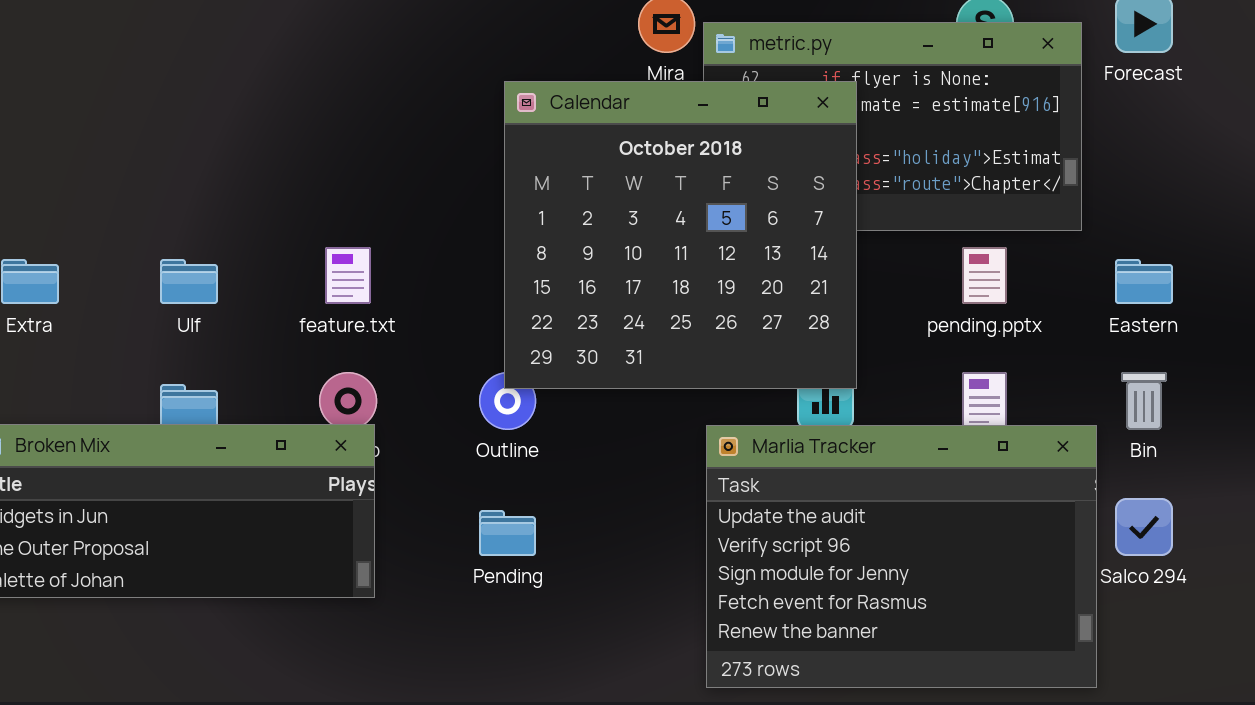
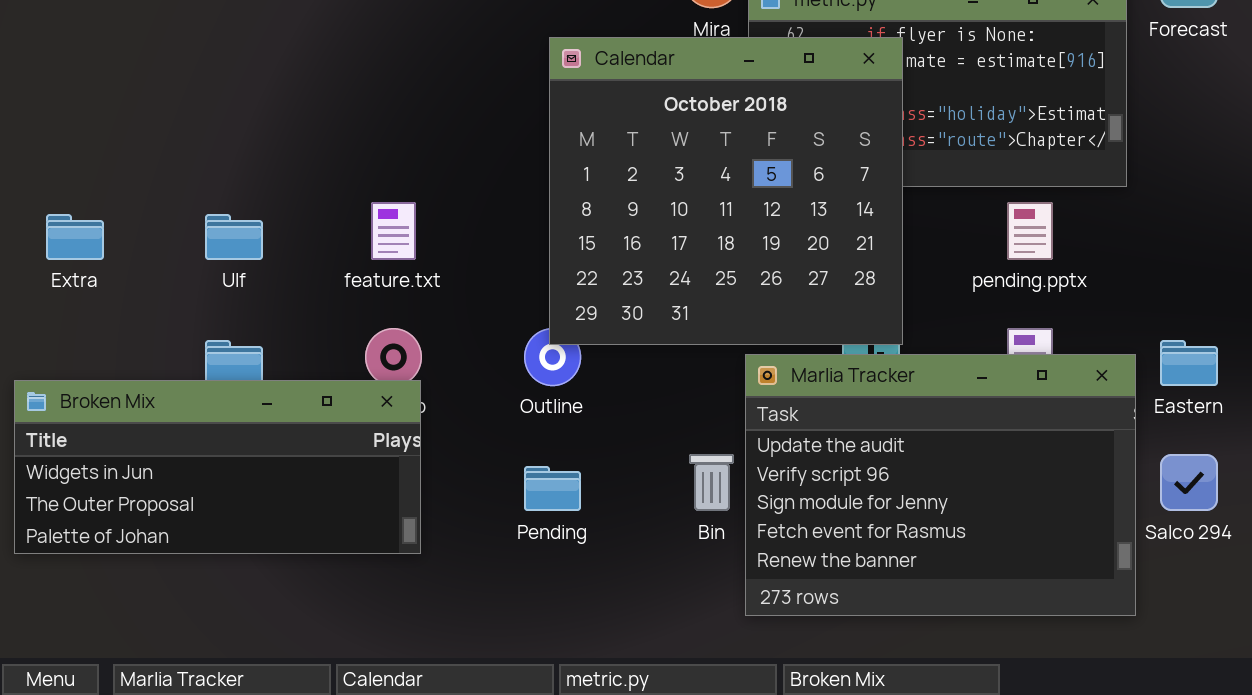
Eastern: [1115,259,1173,304] -> [1160,340,1218,386], moved
Bin: [1121,372,1167,430] -> [689,454,734,511], moved
Marlia Tracker: [706,425,1097,688] -> [745,354,1136,616], moved

